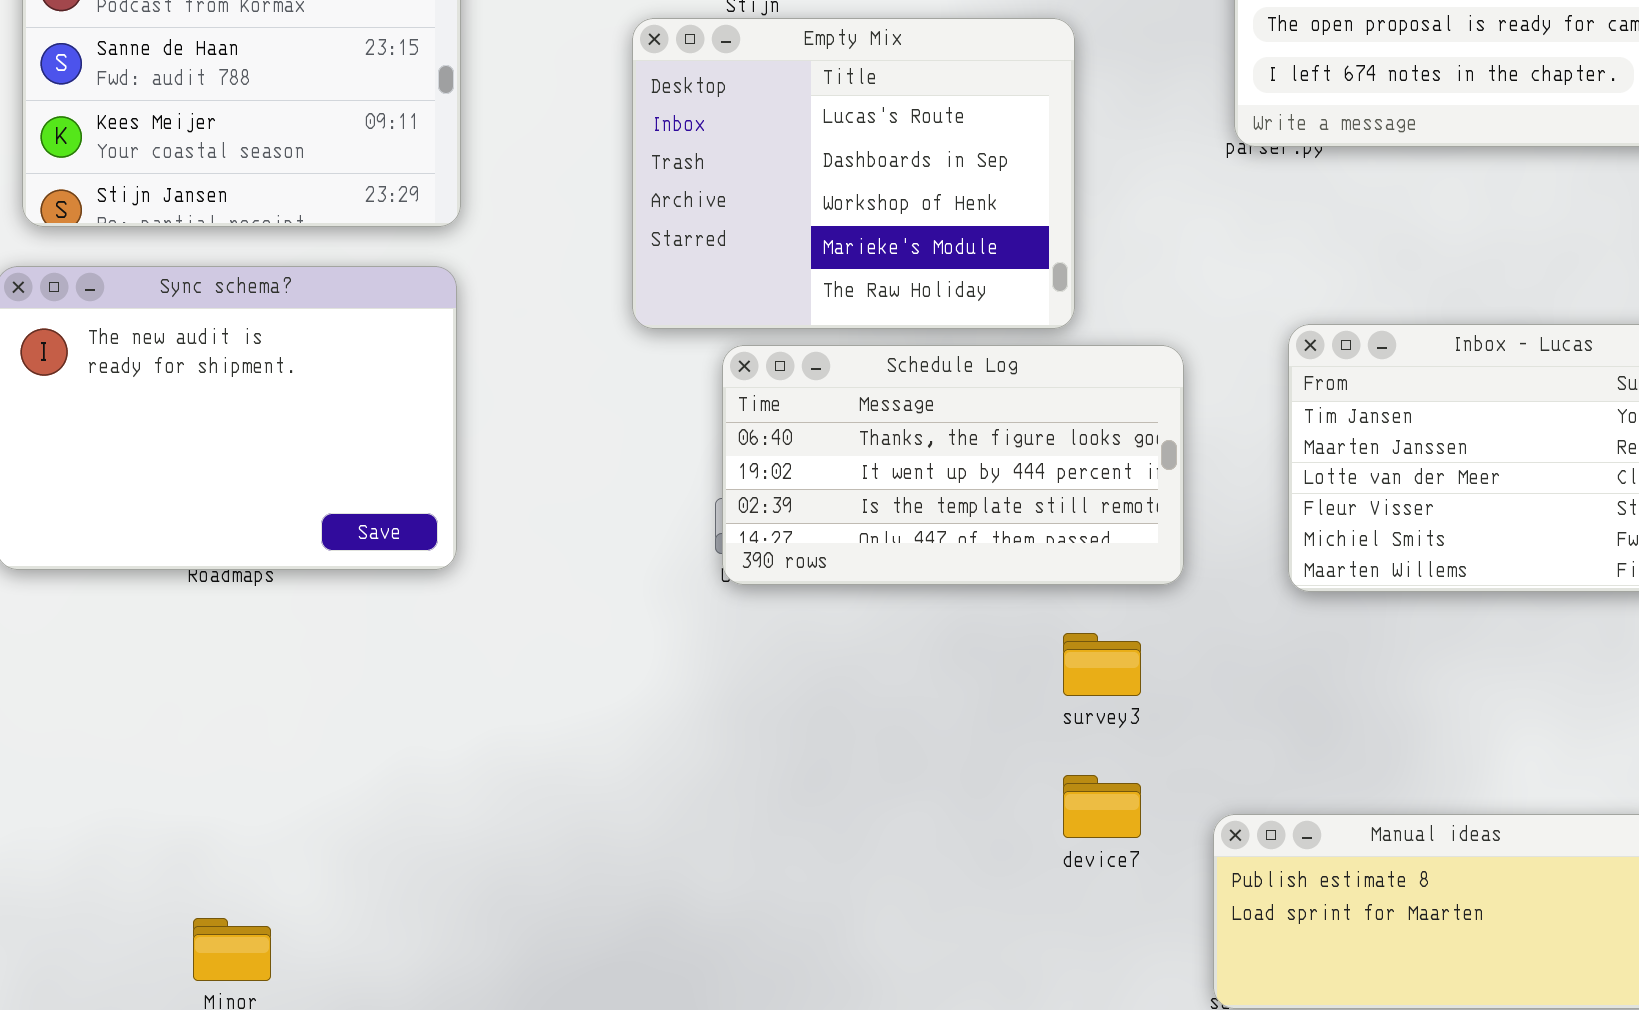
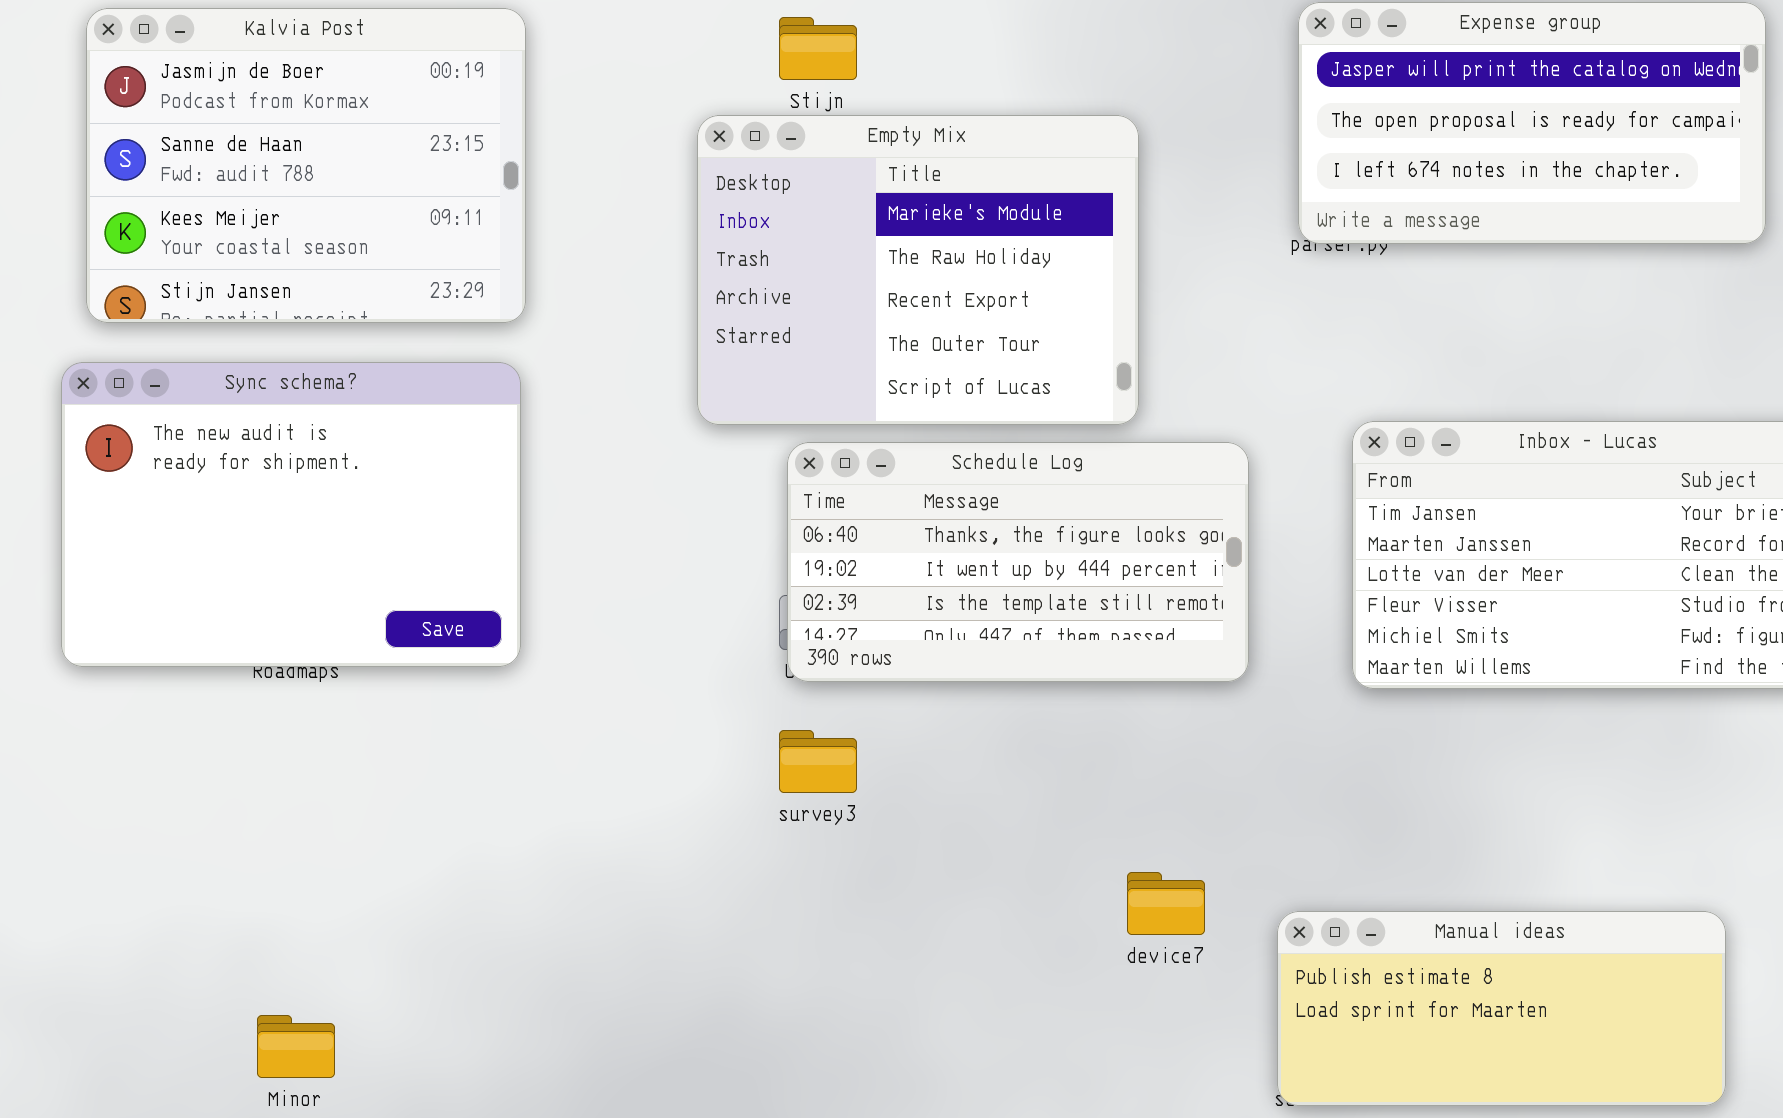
Empty Mix: [632,18,1075,329] -> [697,115,1139,425], scrolled down 3 rows
survey3: [1063,633,1141,696] -> [779,730,857,793], moved

